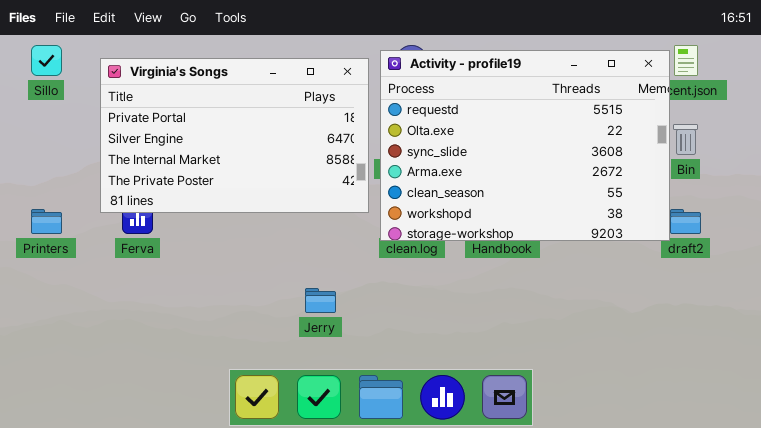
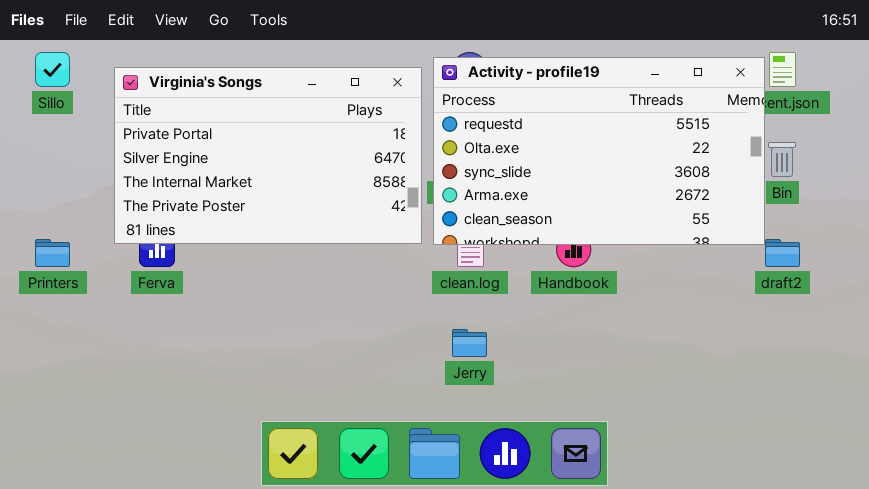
Activity - profile19: [380,50,670,241] -> [433,57,765,245], resized
Jerry: [305,288,336,313] -> [452,329,487,357], moved

